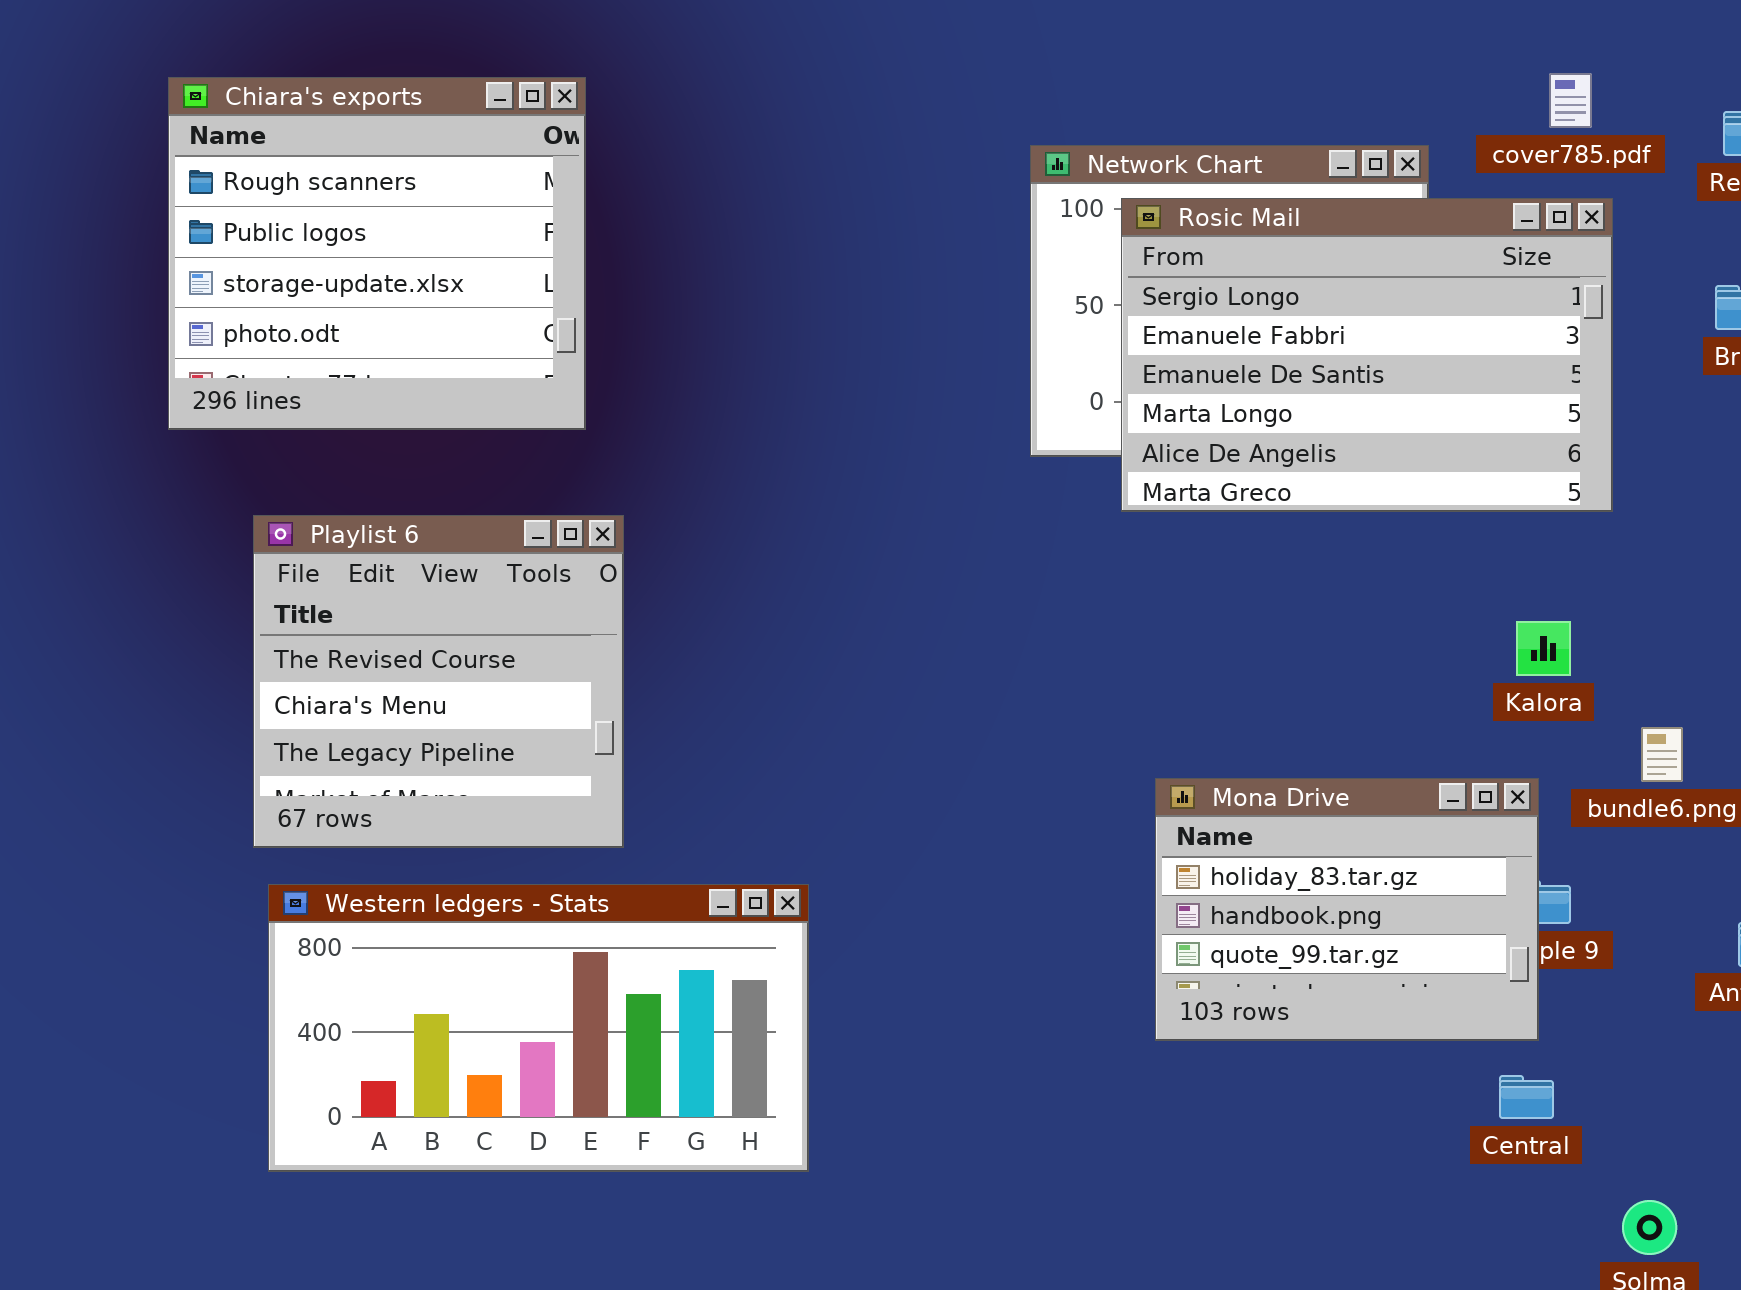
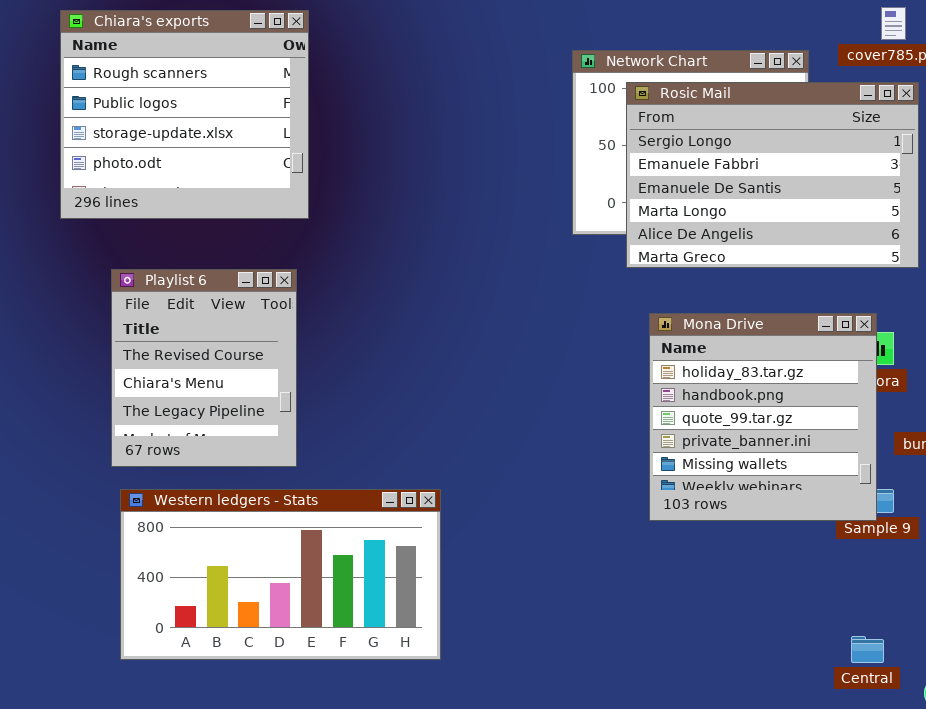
Playlist 6: [253,515,624,848] -> [111,269,297,467], resized
Mona Drive: [1155,778,1539,1041] -> [649,313,877,521], moved, resized
Central: [1499,1075,1554,1119] -> [851,636,884,663], moved

